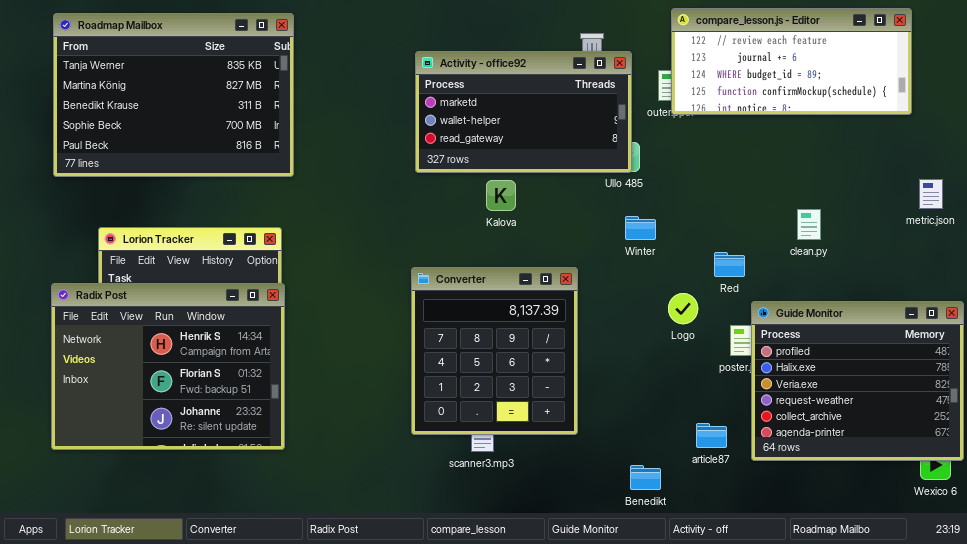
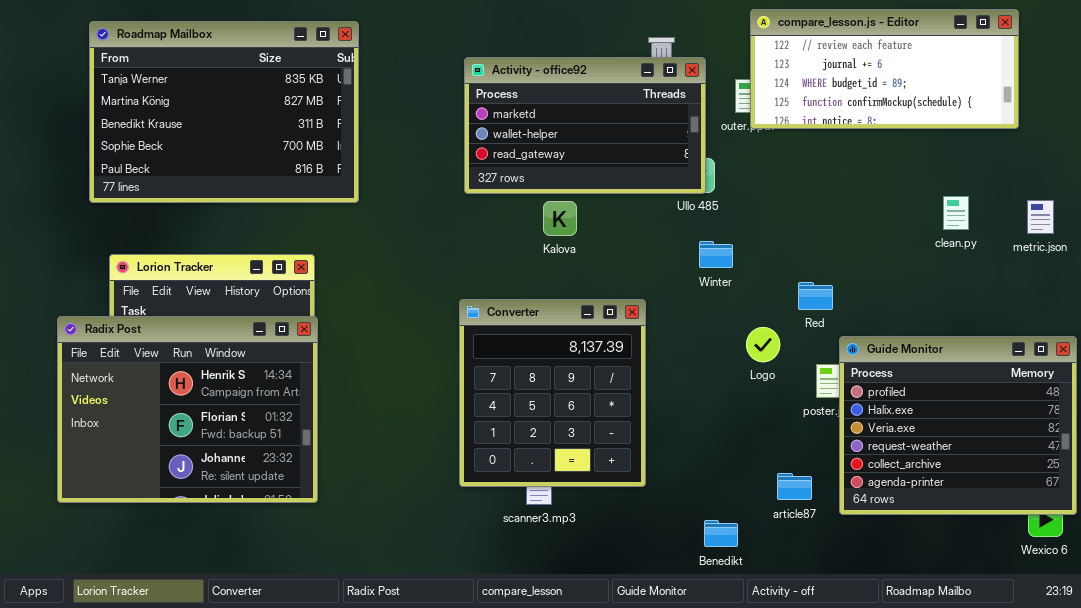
Roadmap Mailbox: [53,13,294,177] -> [89,21,359,203], moved
clean.py: [797,209,821,240] -> [943,196,969,230], moved

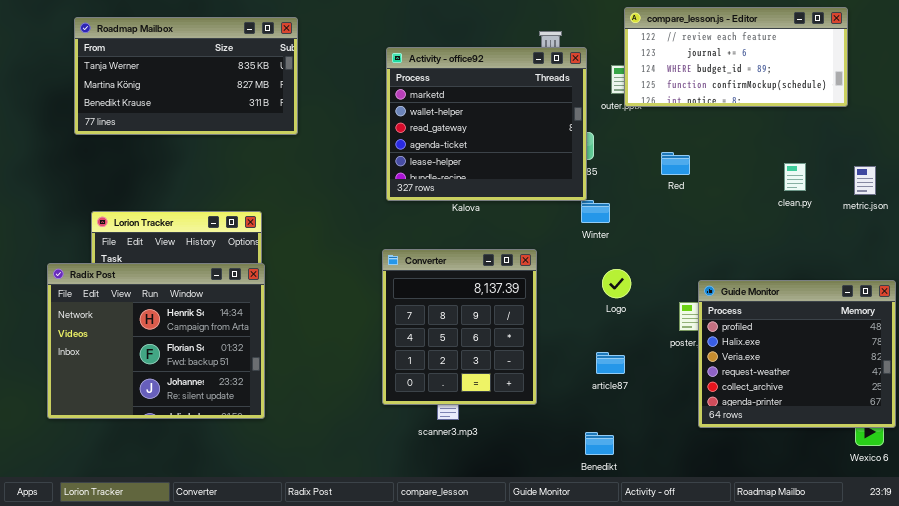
Roadmap Mailbox: [89,21,359,203] -> [74,17,298,135], resized
Activity - office92: [464,57,706,194] -> [386,47,587,201], resized
Red: [798,282,833,310] -> [661,152,690,175], moved
Logo: [746,327,780,362] -> [602,269,631,298], moved
article87: [777,473,812,500] -> [596,352,625,374], moved

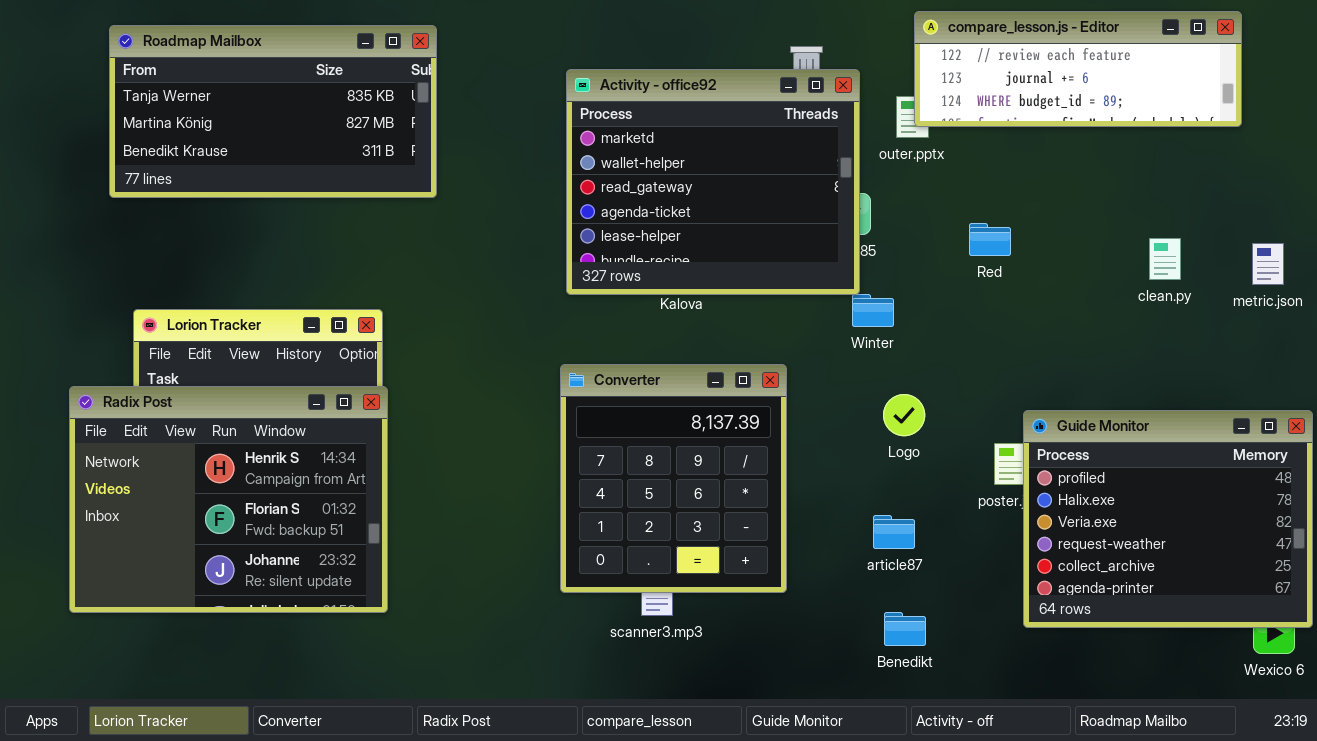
compare_lesson.js - Editor: [624,7,848,107] -> [914,11,1242,127], resized
Benedikt: [585,432,614,455] -> [884,612,926,646], moved

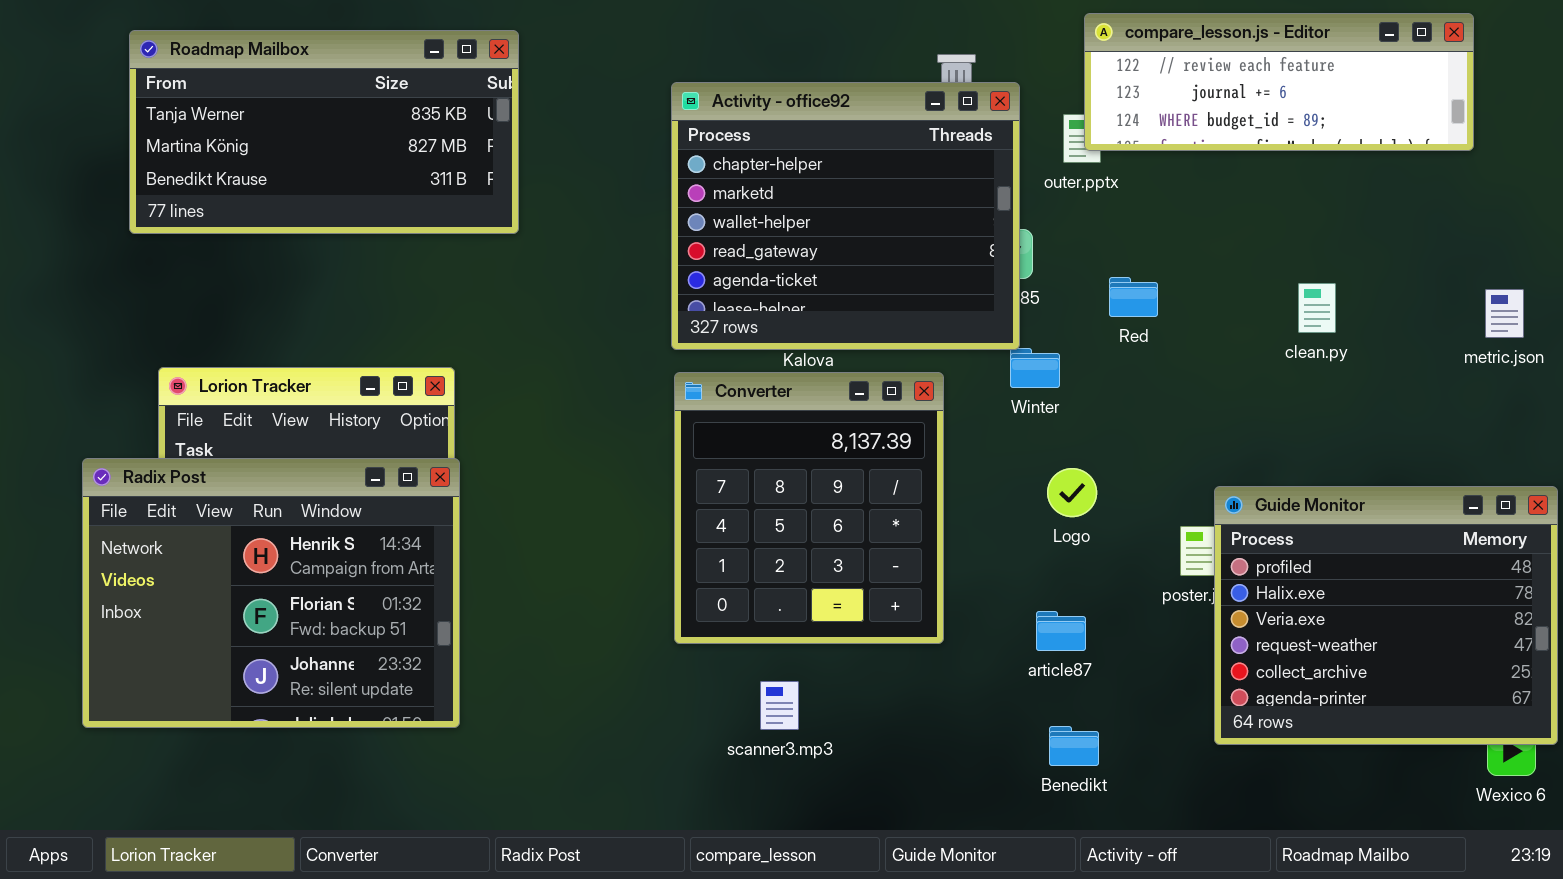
Activity - office92: [566,69,860,295] -> [671,82,1020,350], scrolled up 1 row
Red: [969,223,1011,256] -> [1109,277,1158,317], moved
clean.py: [1149,238,1181,280] -> [1298,283,1336,333], moved
Converter: [560,364,787,593] -> [674,372,944,644], moved

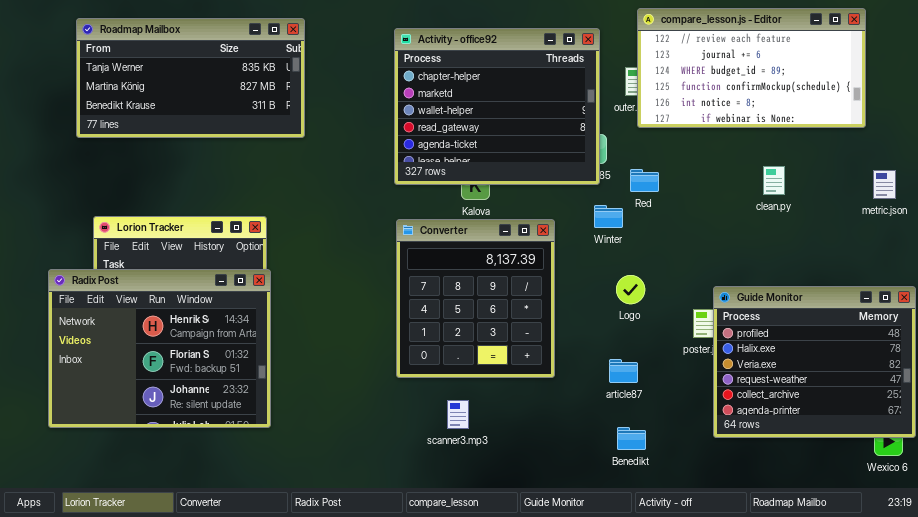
compare_lesson.js - Editor: [1084,13,1474,151] -> [637,8,866,128], resized
Activity - office92: [671,82,1020,350] -> [394,28,600,185], moved
Red: [1109,277,1158,317] -> [630,169,659,192], moved

